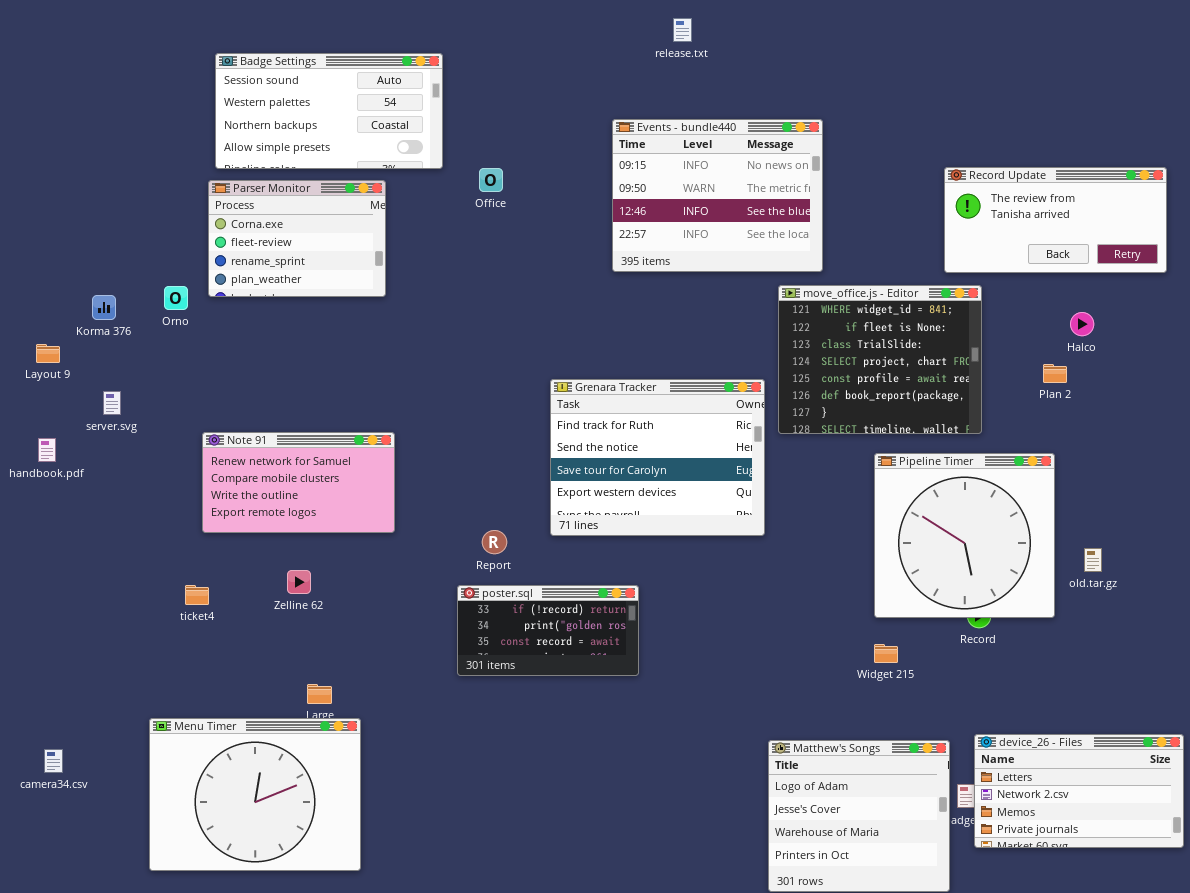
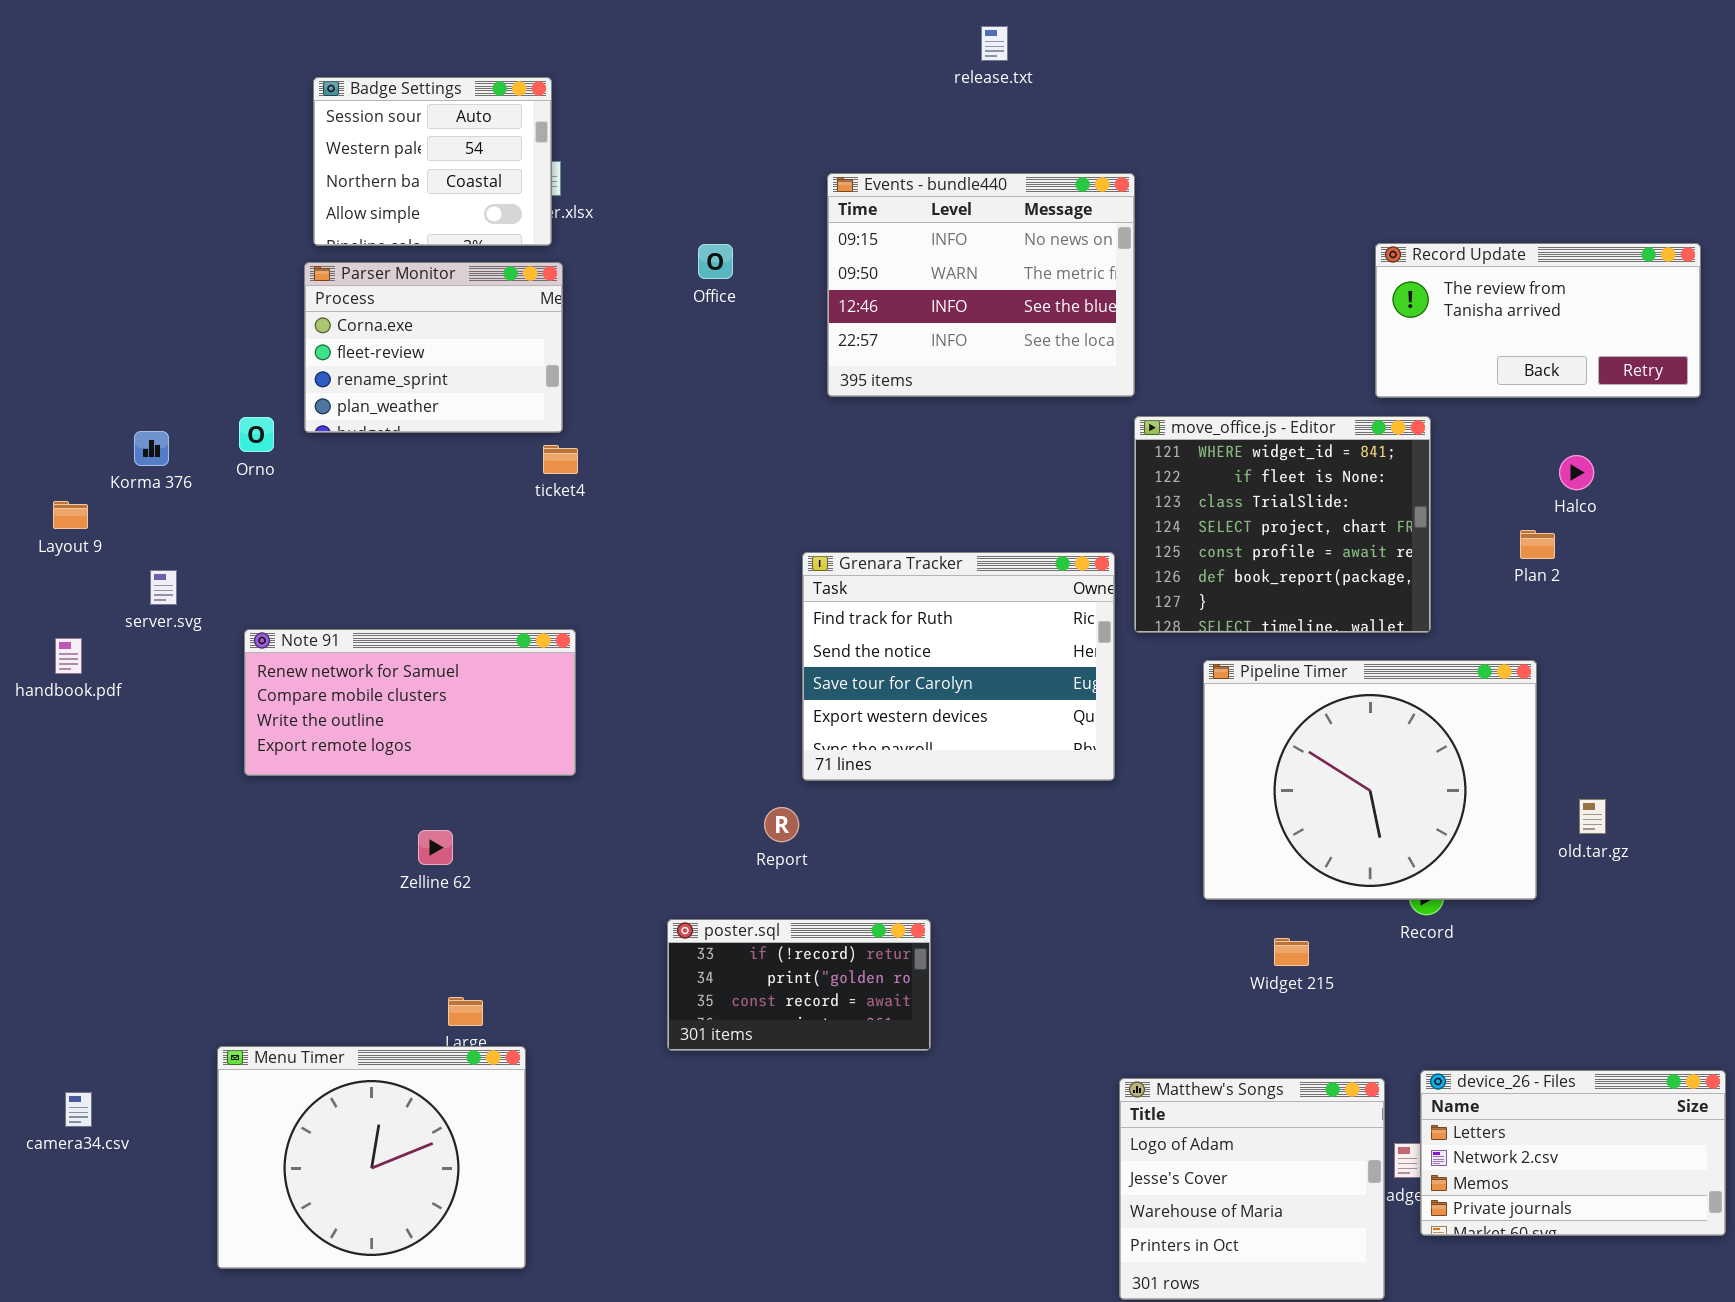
Badge Settings: [215,53,443,169] -> [313,77,552,246], resized
Events - bundle440: [612,119,823,272] -> [827,173,1135,397], moved
Note 91: [202,432,395,533] -> [244,629,576,776], resized
Pipeline Timer: [874,453,1055,618] -> [1203,660,1537,900], resized
Report: [482,530,507,554] -> [764,807,799,842], moved
ticket4: [185,585,209,605] -> [543,445,578,474], moved
poster.sql: [457,585,639,676] -> [667,919,931,1051], moved

